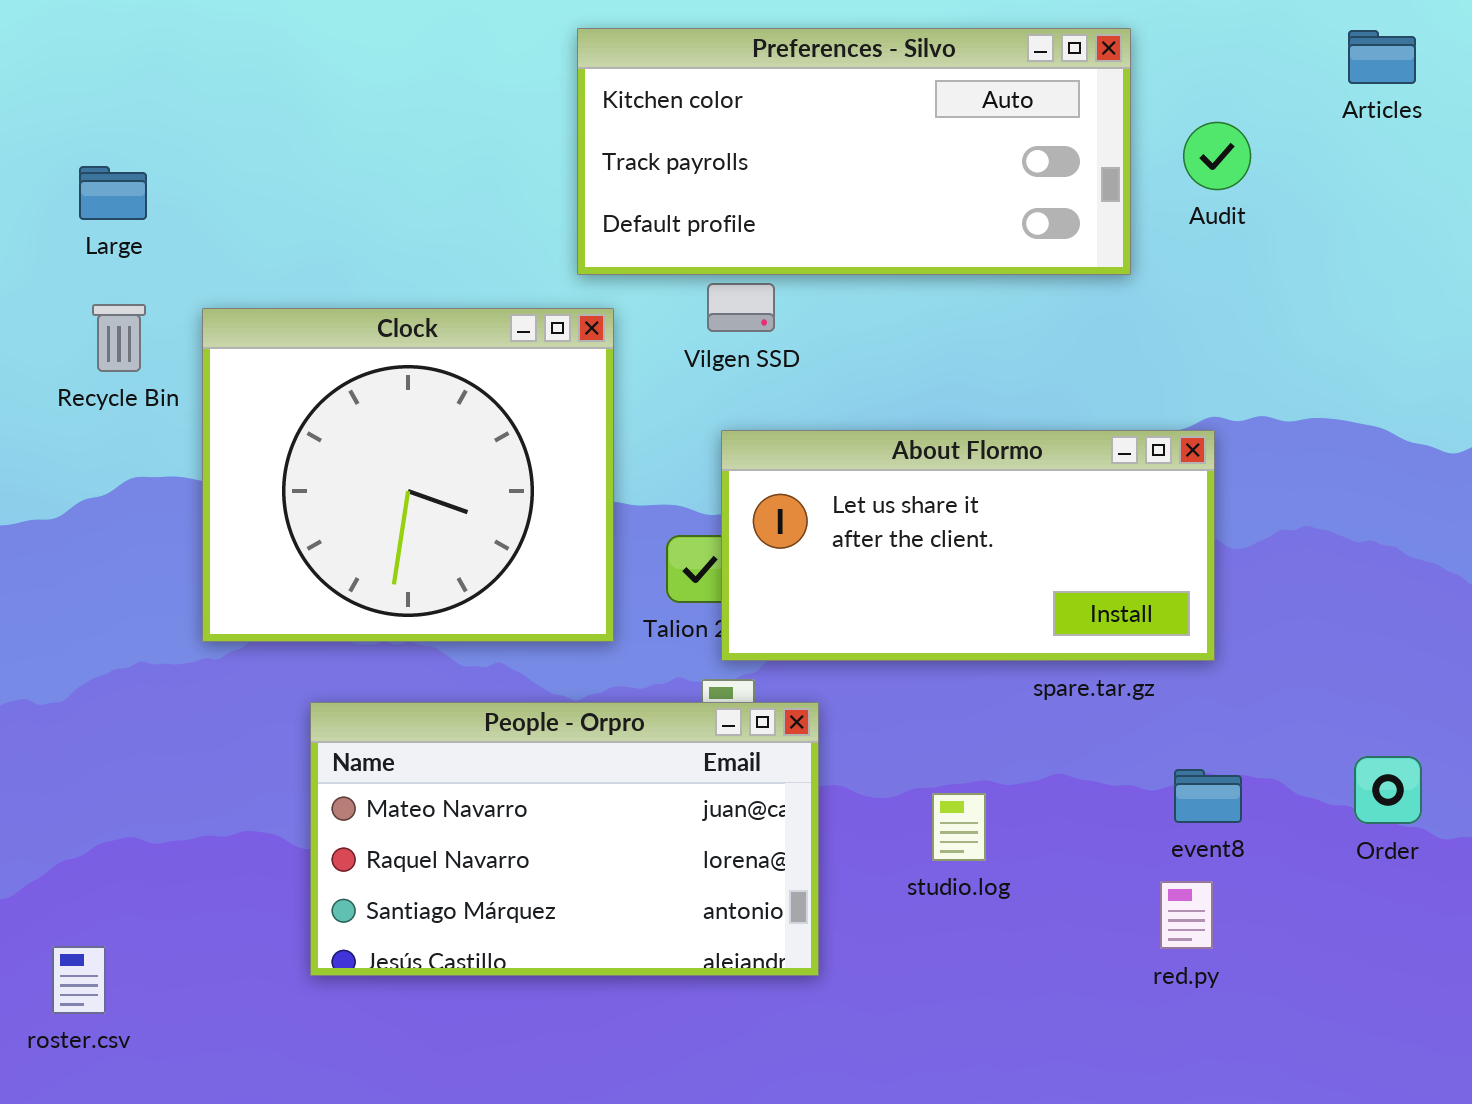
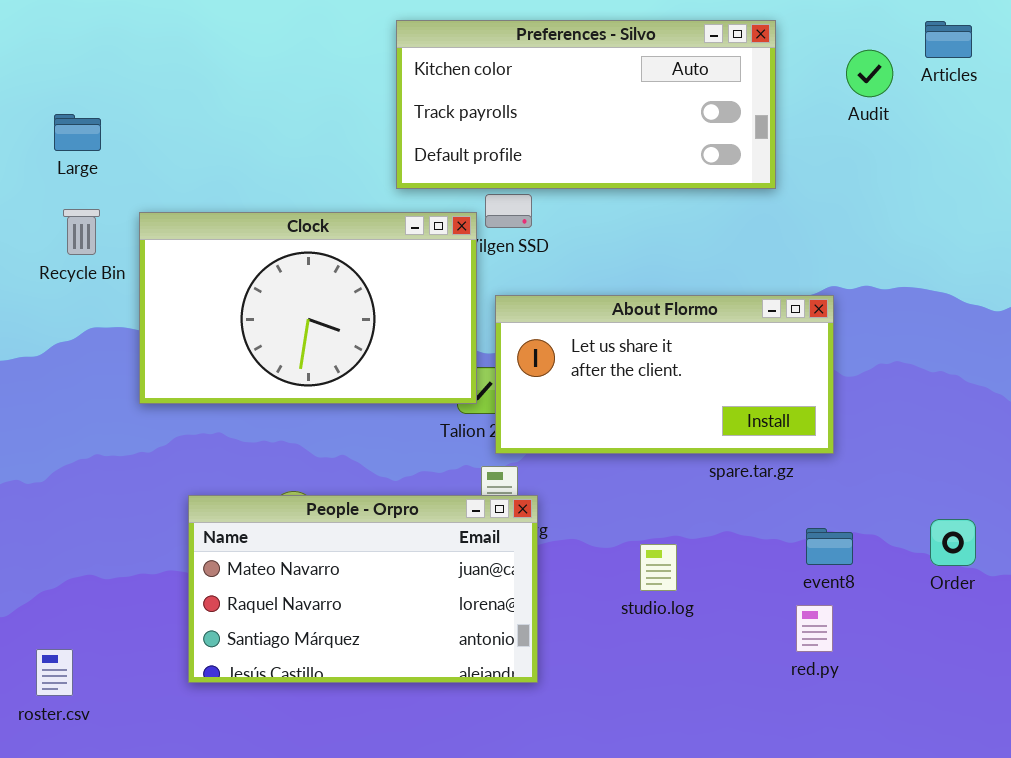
Audit: [1183,122,1251,190] -> [846,50,893,97], moved
Clock: [202,308,614,642] -> [139,212,477,404], resized
People - Orpro: [310,702,819,976] -> [188,495,538,683], moved

